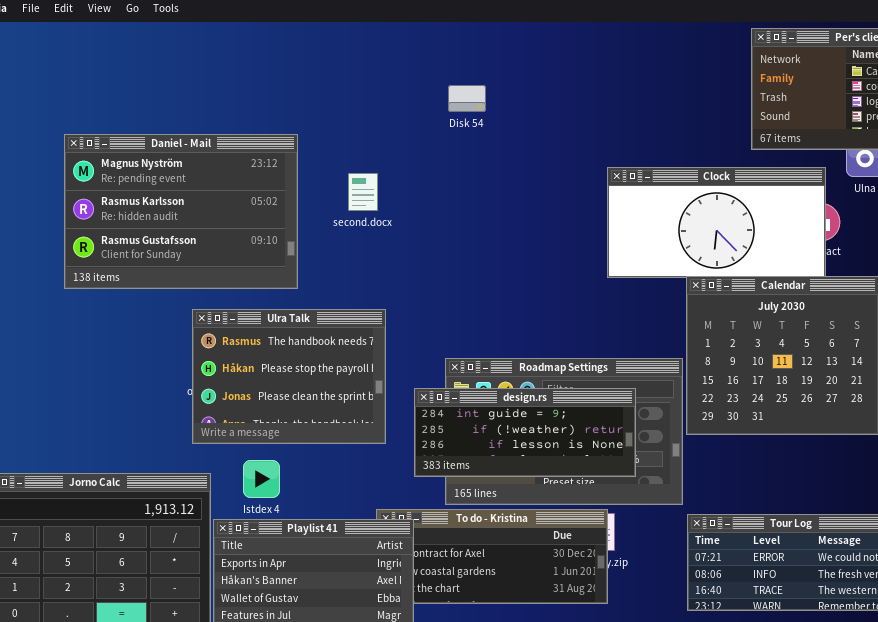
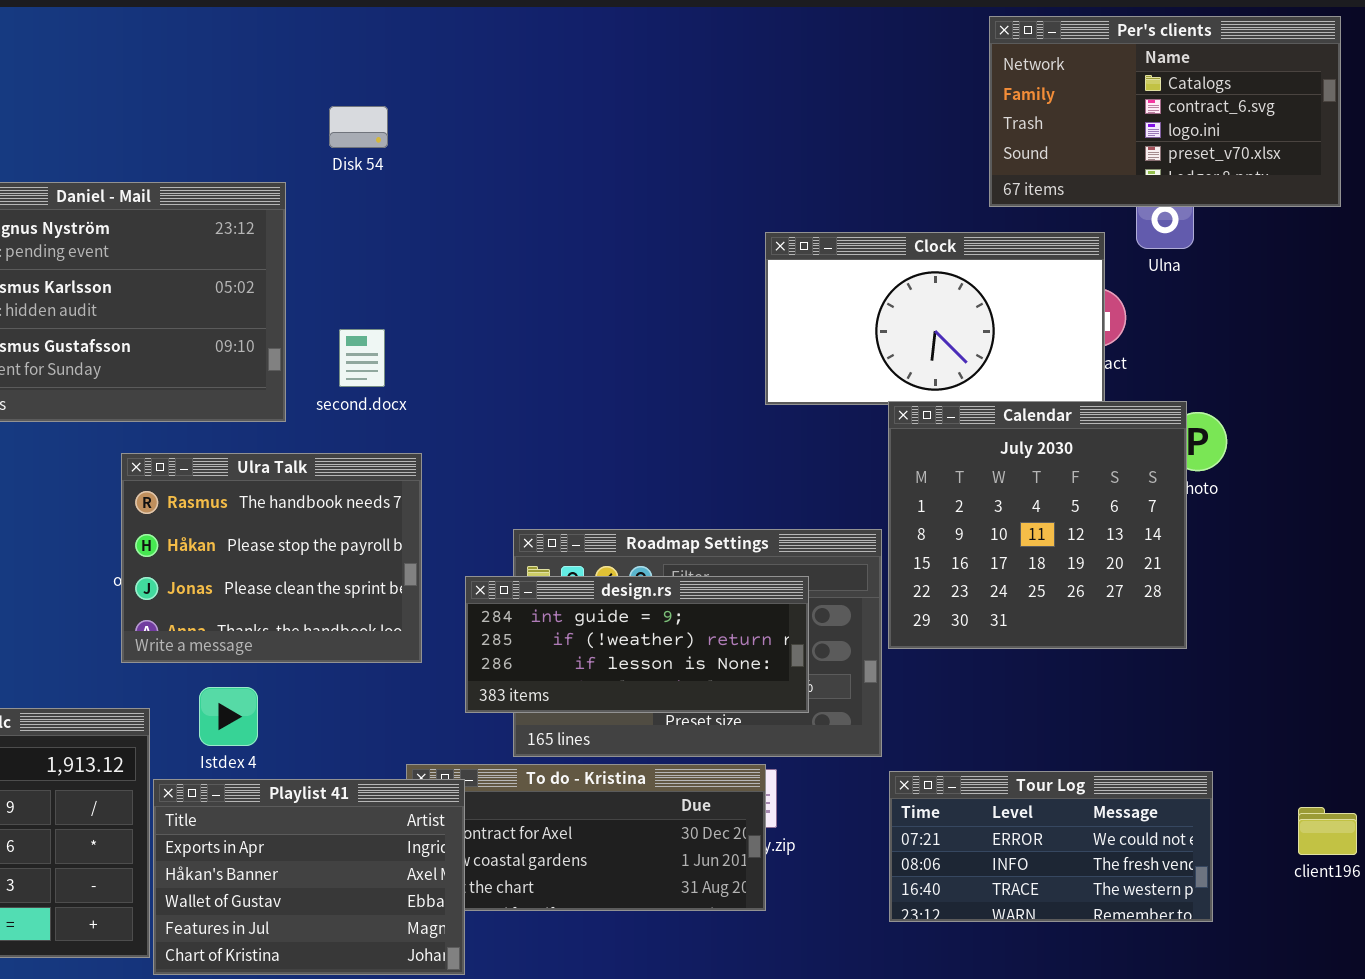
Disk 54: [448,85,486,112] -> [329,106,388,148], moved
second.docx: [348,173,378,211] -> [339,329,385,387], moved

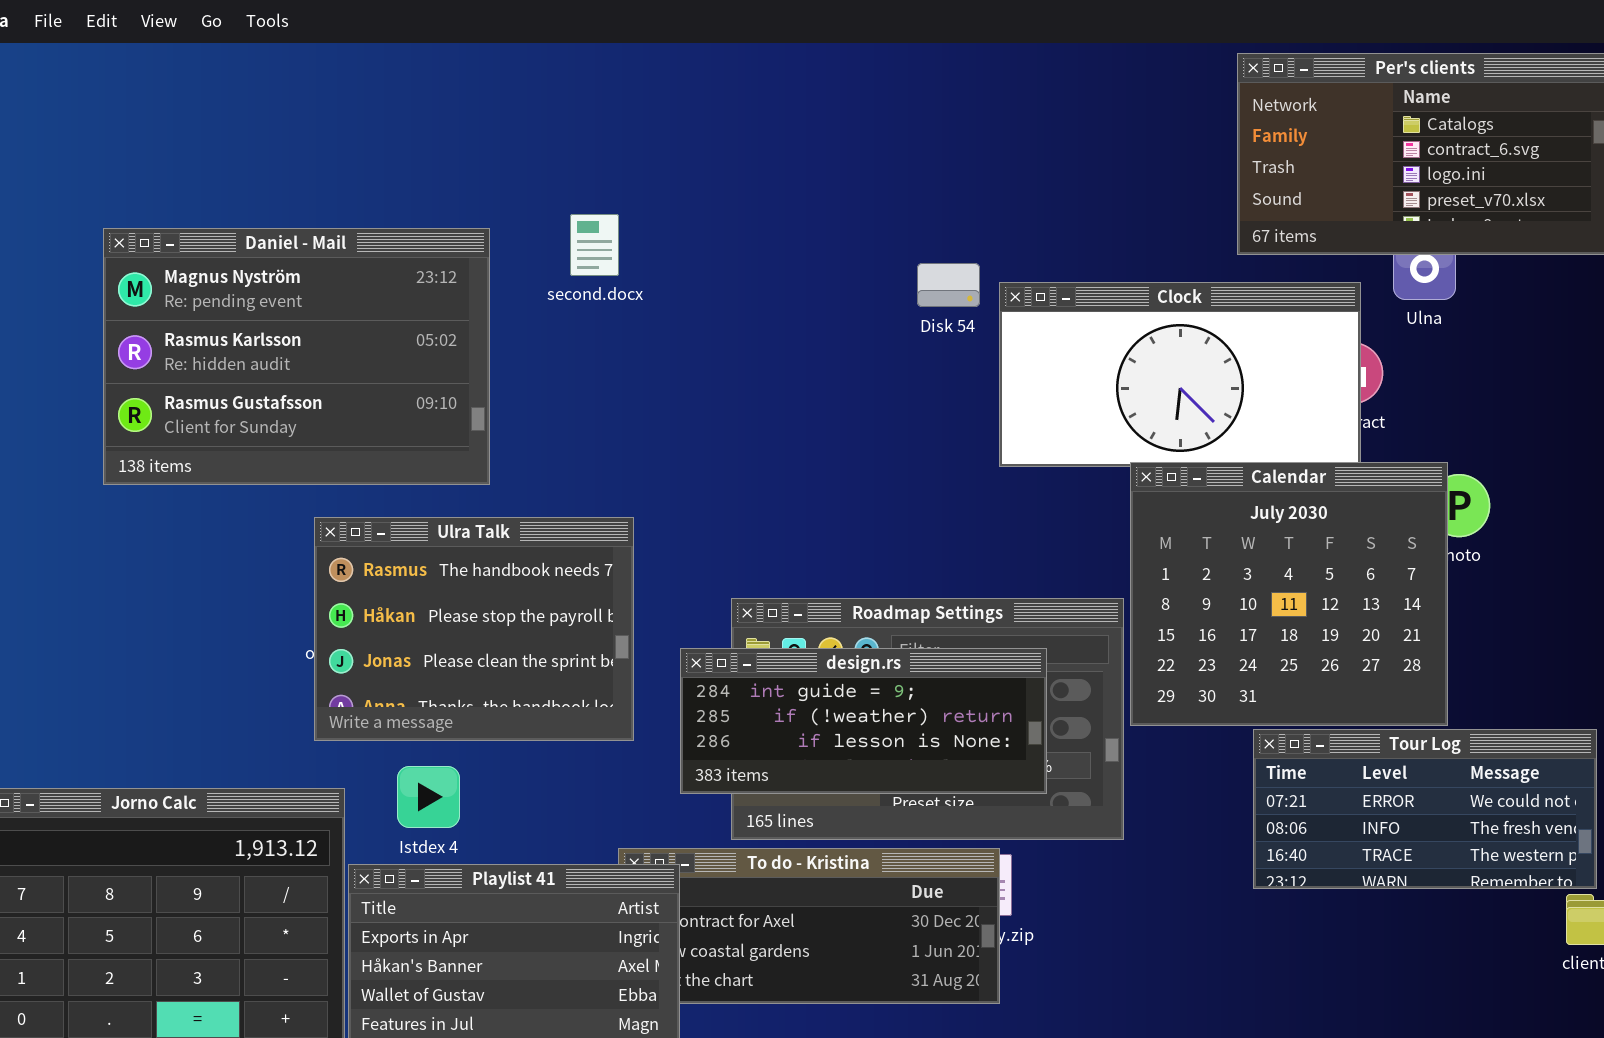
Disk 54: [329,106,388,148] -> [917,263,980,307], moved
second.docx: [339,329,385,387] -> [570,214,619,276], moved
Tour Log: [889,771,1213,922] -> [1253,729,1597,889], moved

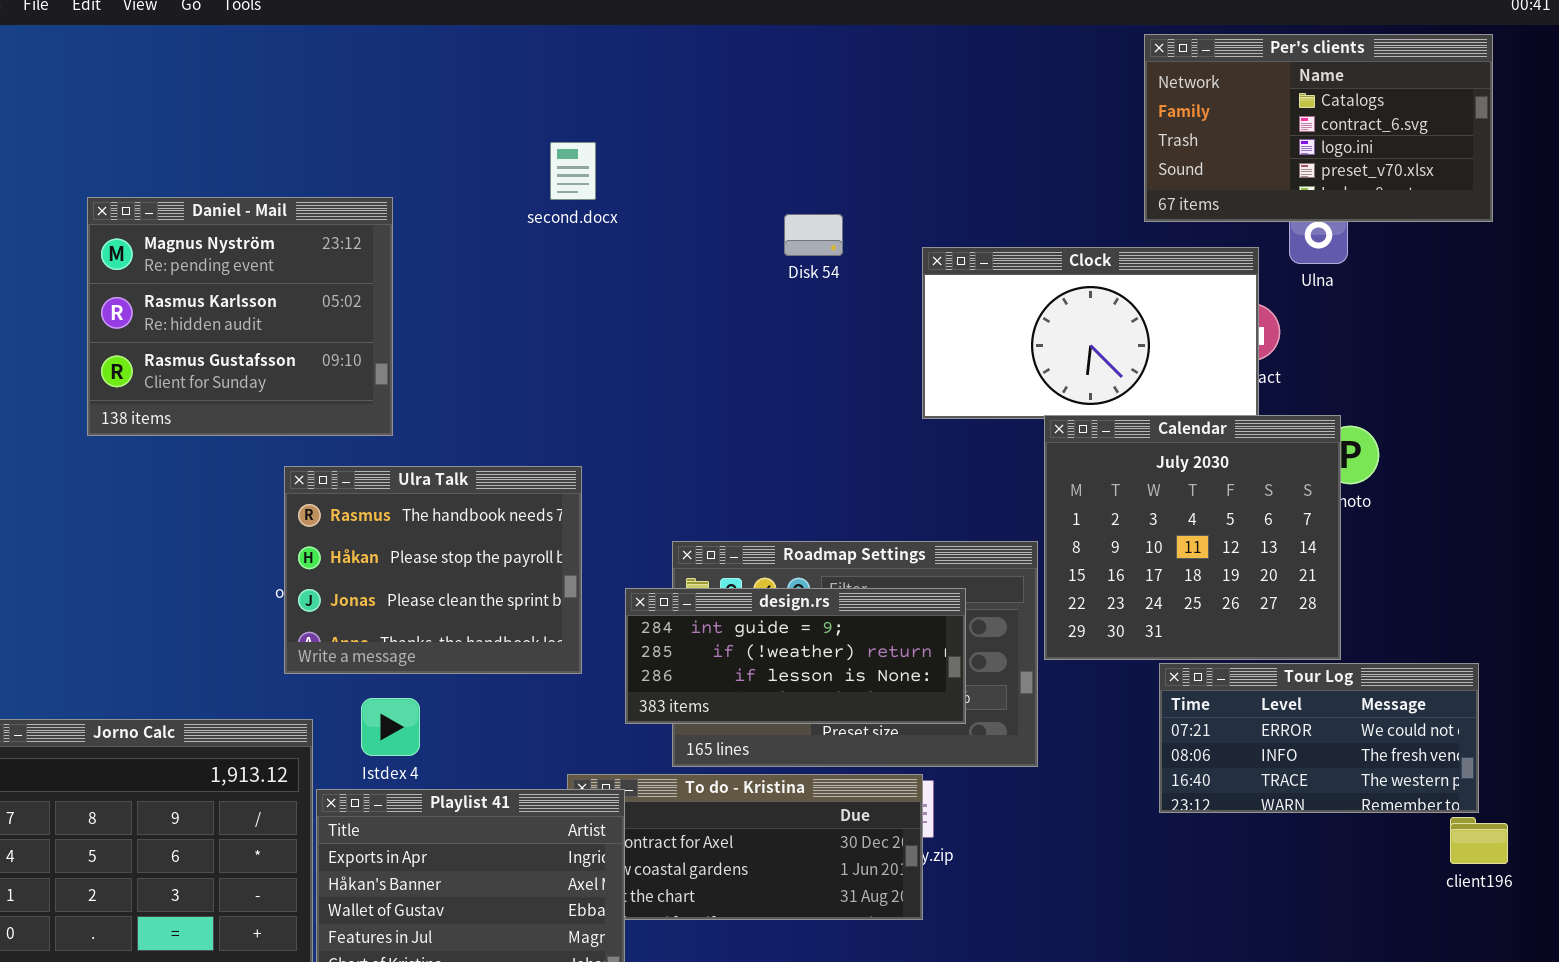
second.docx: [570,214,619,276] -> [550,142,596,200], moved
Daniel - Mail: [103,228,490,485] -> [87,197,393,436], resized
Disk 54: [917,263,980,307] -> [784,214,843,256], moved

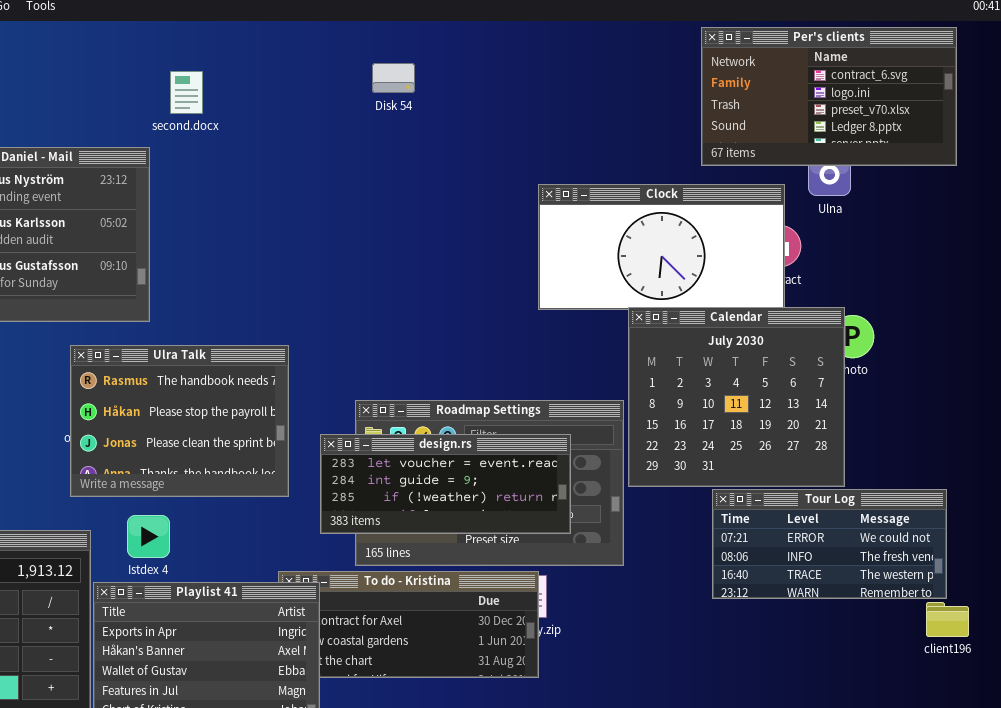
Per's clients: [1144,34,1493,222] -> [701,27,957,166], scrolled down 1 row
second.docx: [550,142,596,200] -> [170,71,203,114], moved
Disk 54: [784,214,843,256] -> [372,63,415,93], moved
design.rs: [625,588,966,724] -> [320,434,571,534], scrolled up 1 row

